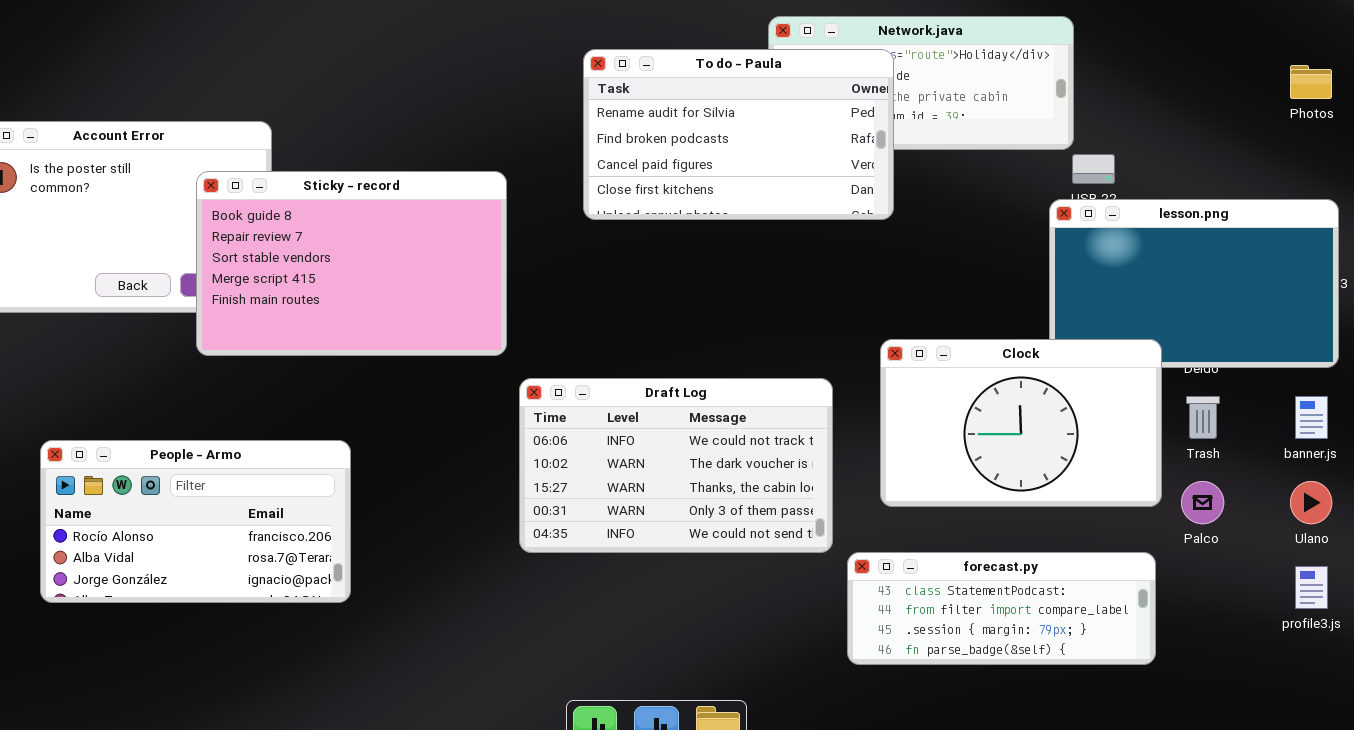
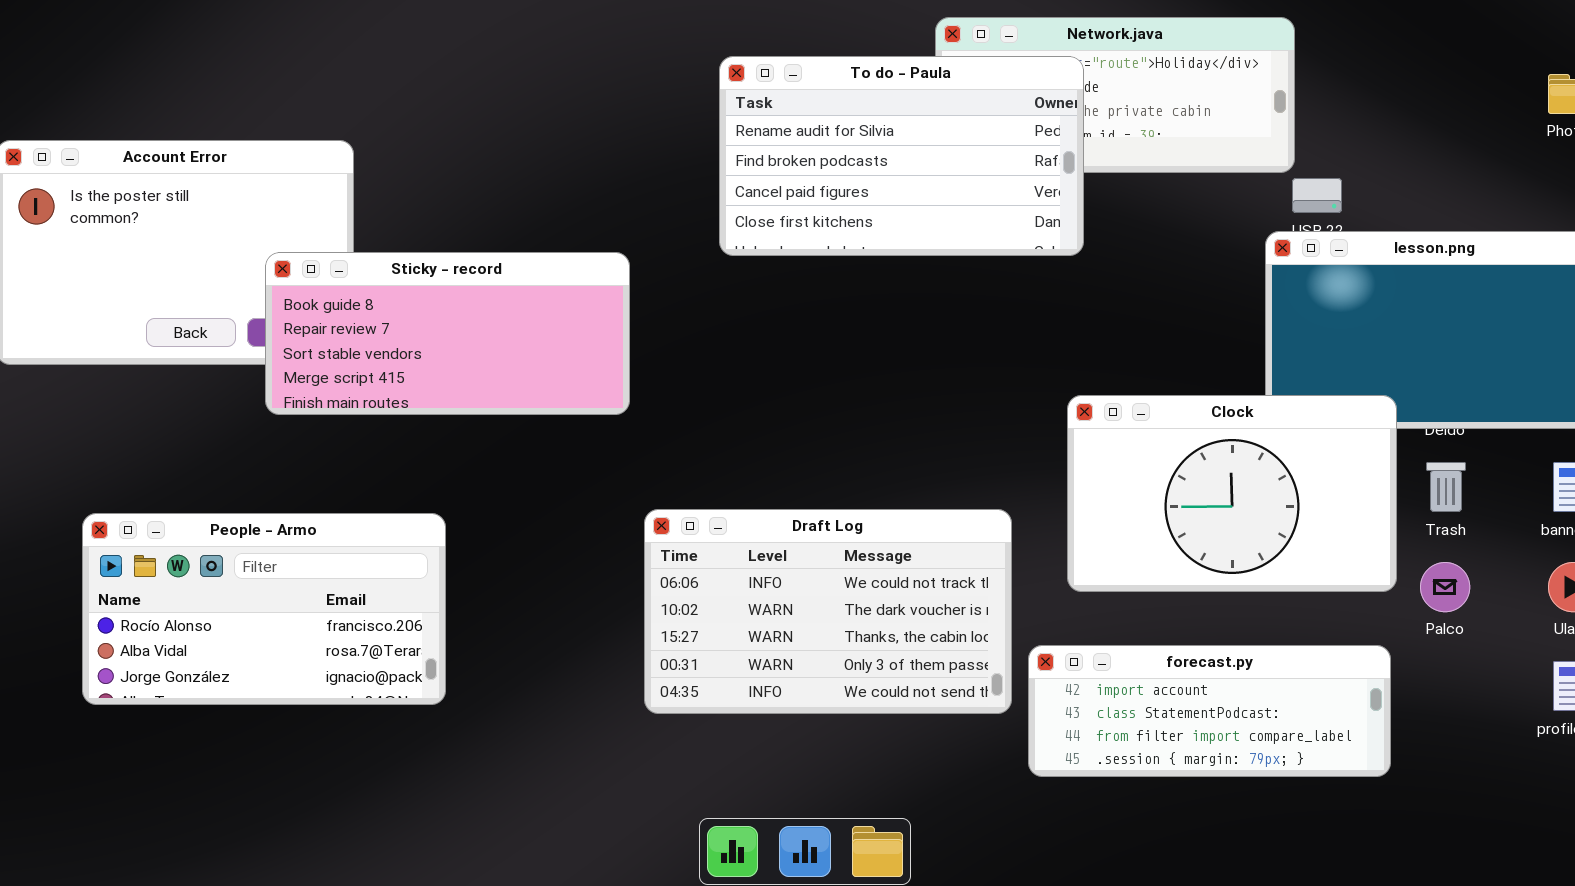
Sticky - record: [196,171,507,356] -> [265,252,630,415], resized
Draft Log: [519,378,833,553] -> [644,509,1012,714], moved
forecast.py: [847,552,1156,665] -> [1028,645,1391,777], scrolled up 1 row

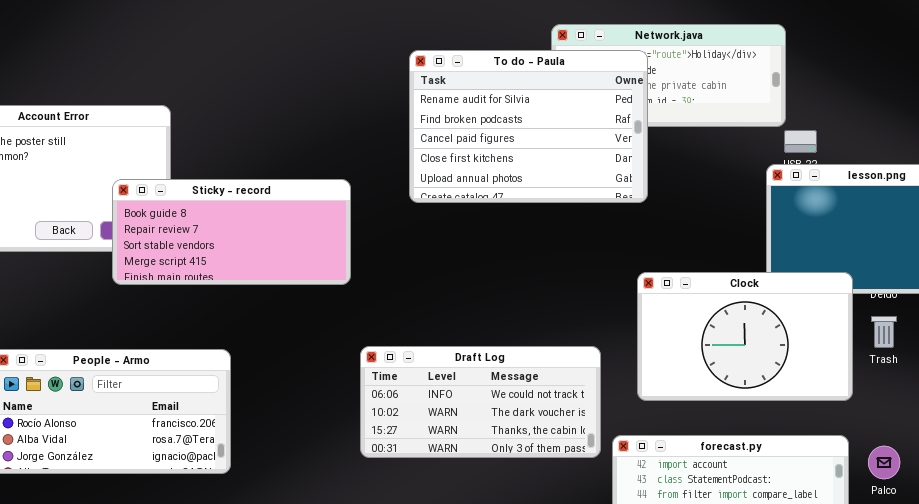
To do - Paula: [719,56,1084,256] -> [409,50,648,203], resized
Draft Log: [644,509,1012,714] -> [360,346,601,458], resized
Palco: [1420,562,1470,612] -> [868,446,900,479], moved

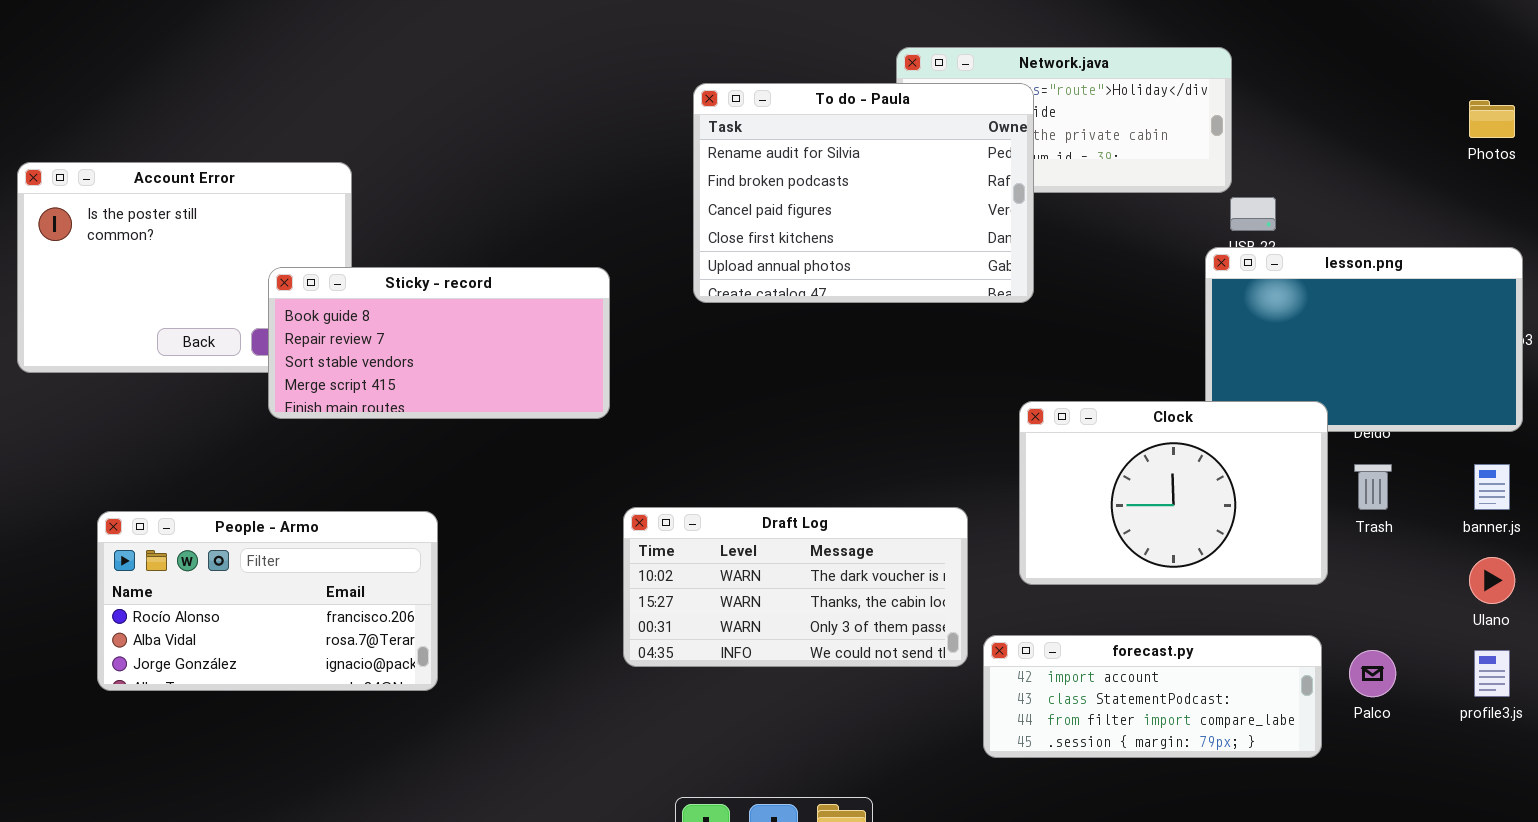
Draft Log: [360,346,601,458] -> [623,507,968,667], scrolled down 1 row

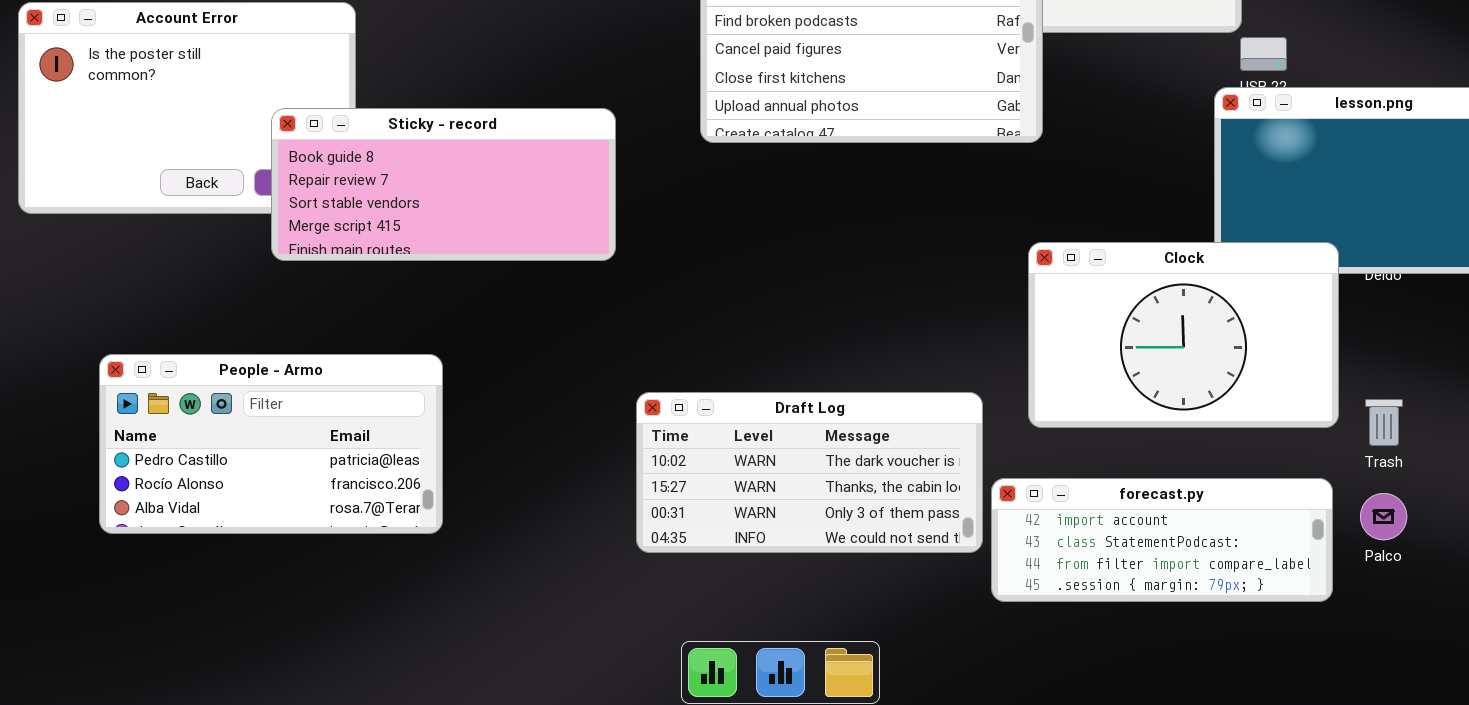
Trash: [1354,464,1392,510] -> [1365,399,1403,446], moved
Draft Log: [623,507,968,667] -> [636,392,983,553], moved
People - Armo: [97,511,438,691] -> [99,354,443,534], scrolled up 1 row

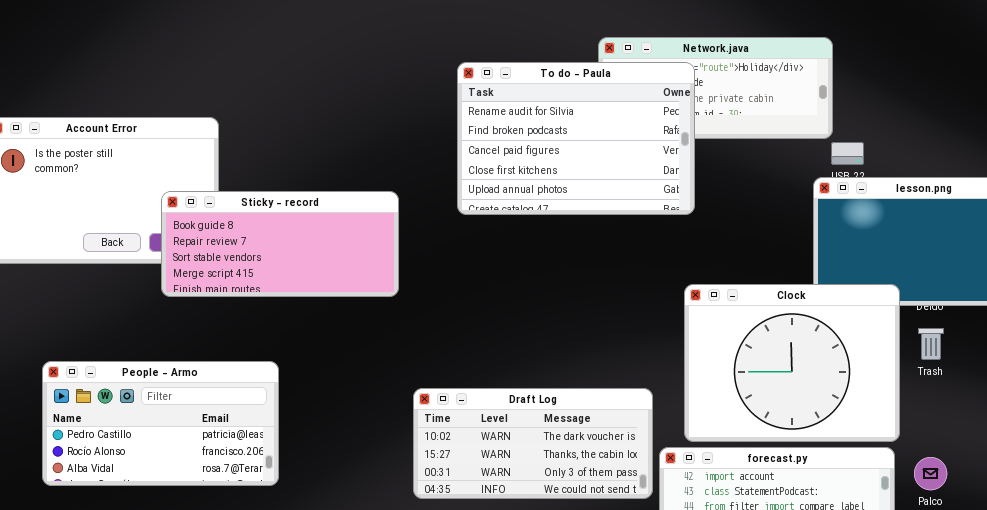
Clock: [1028,242,1339,428] -> [684,284,900,442], resized
Trash: [1365,399,1403,446] -> [918,328,944,360], moved

